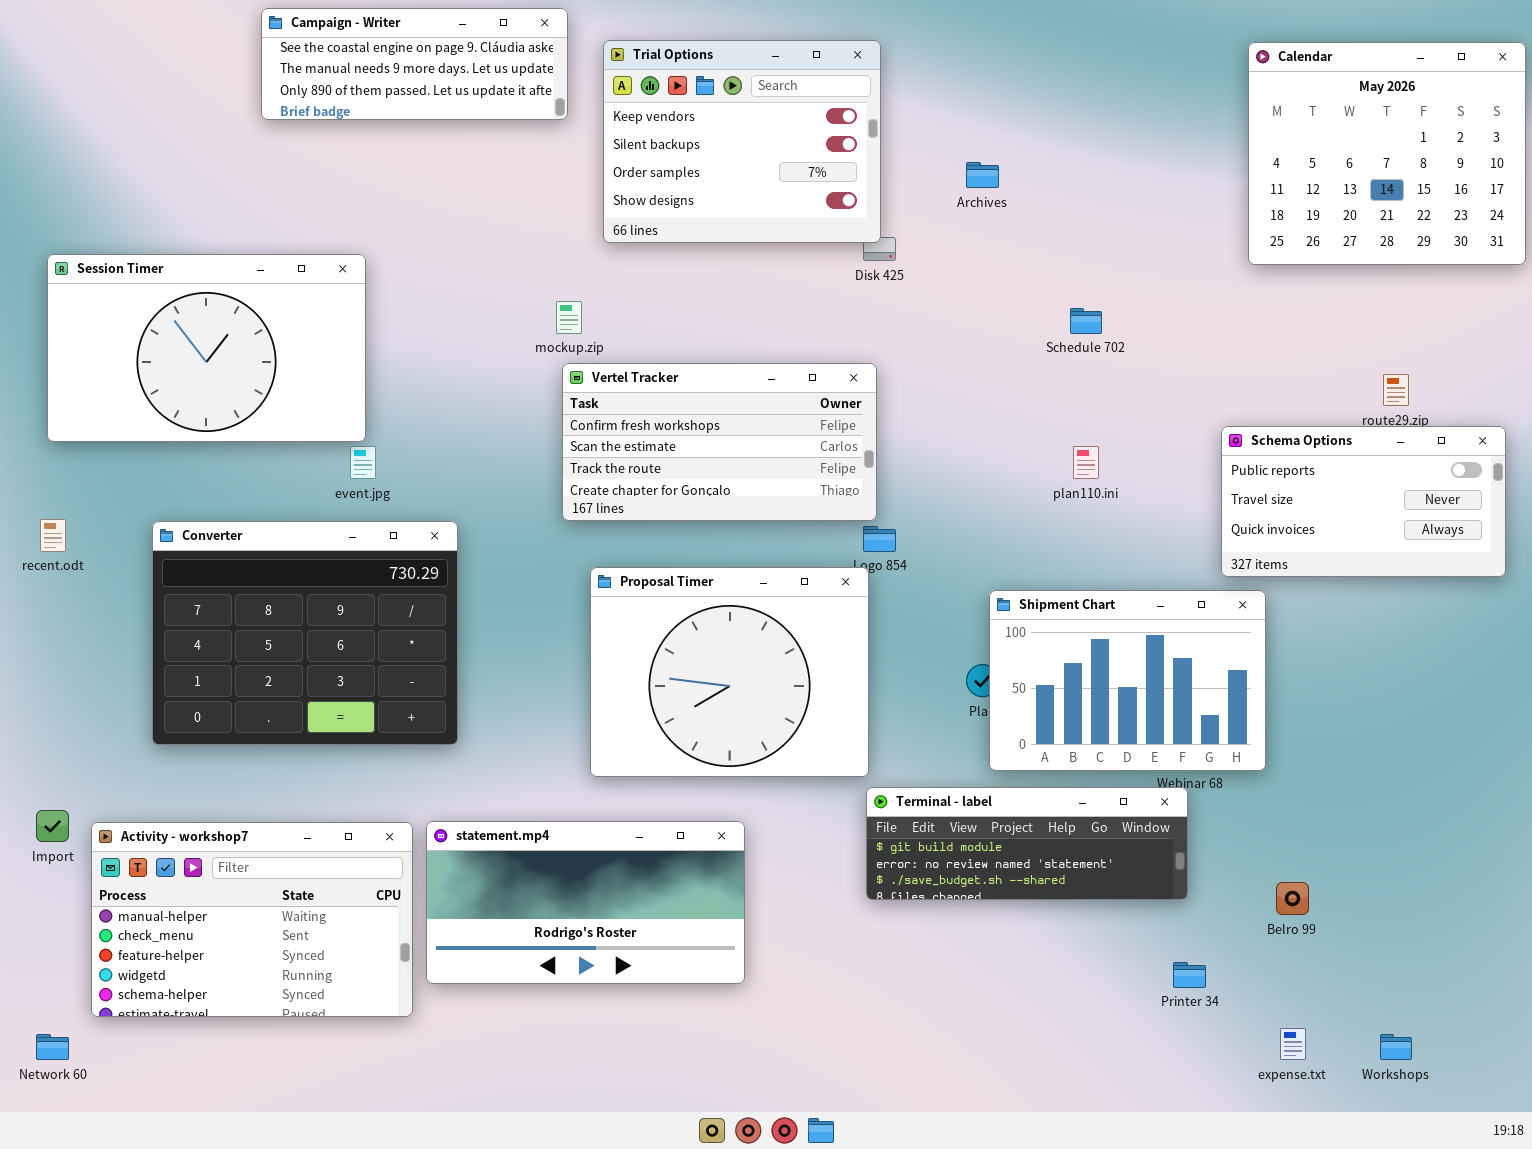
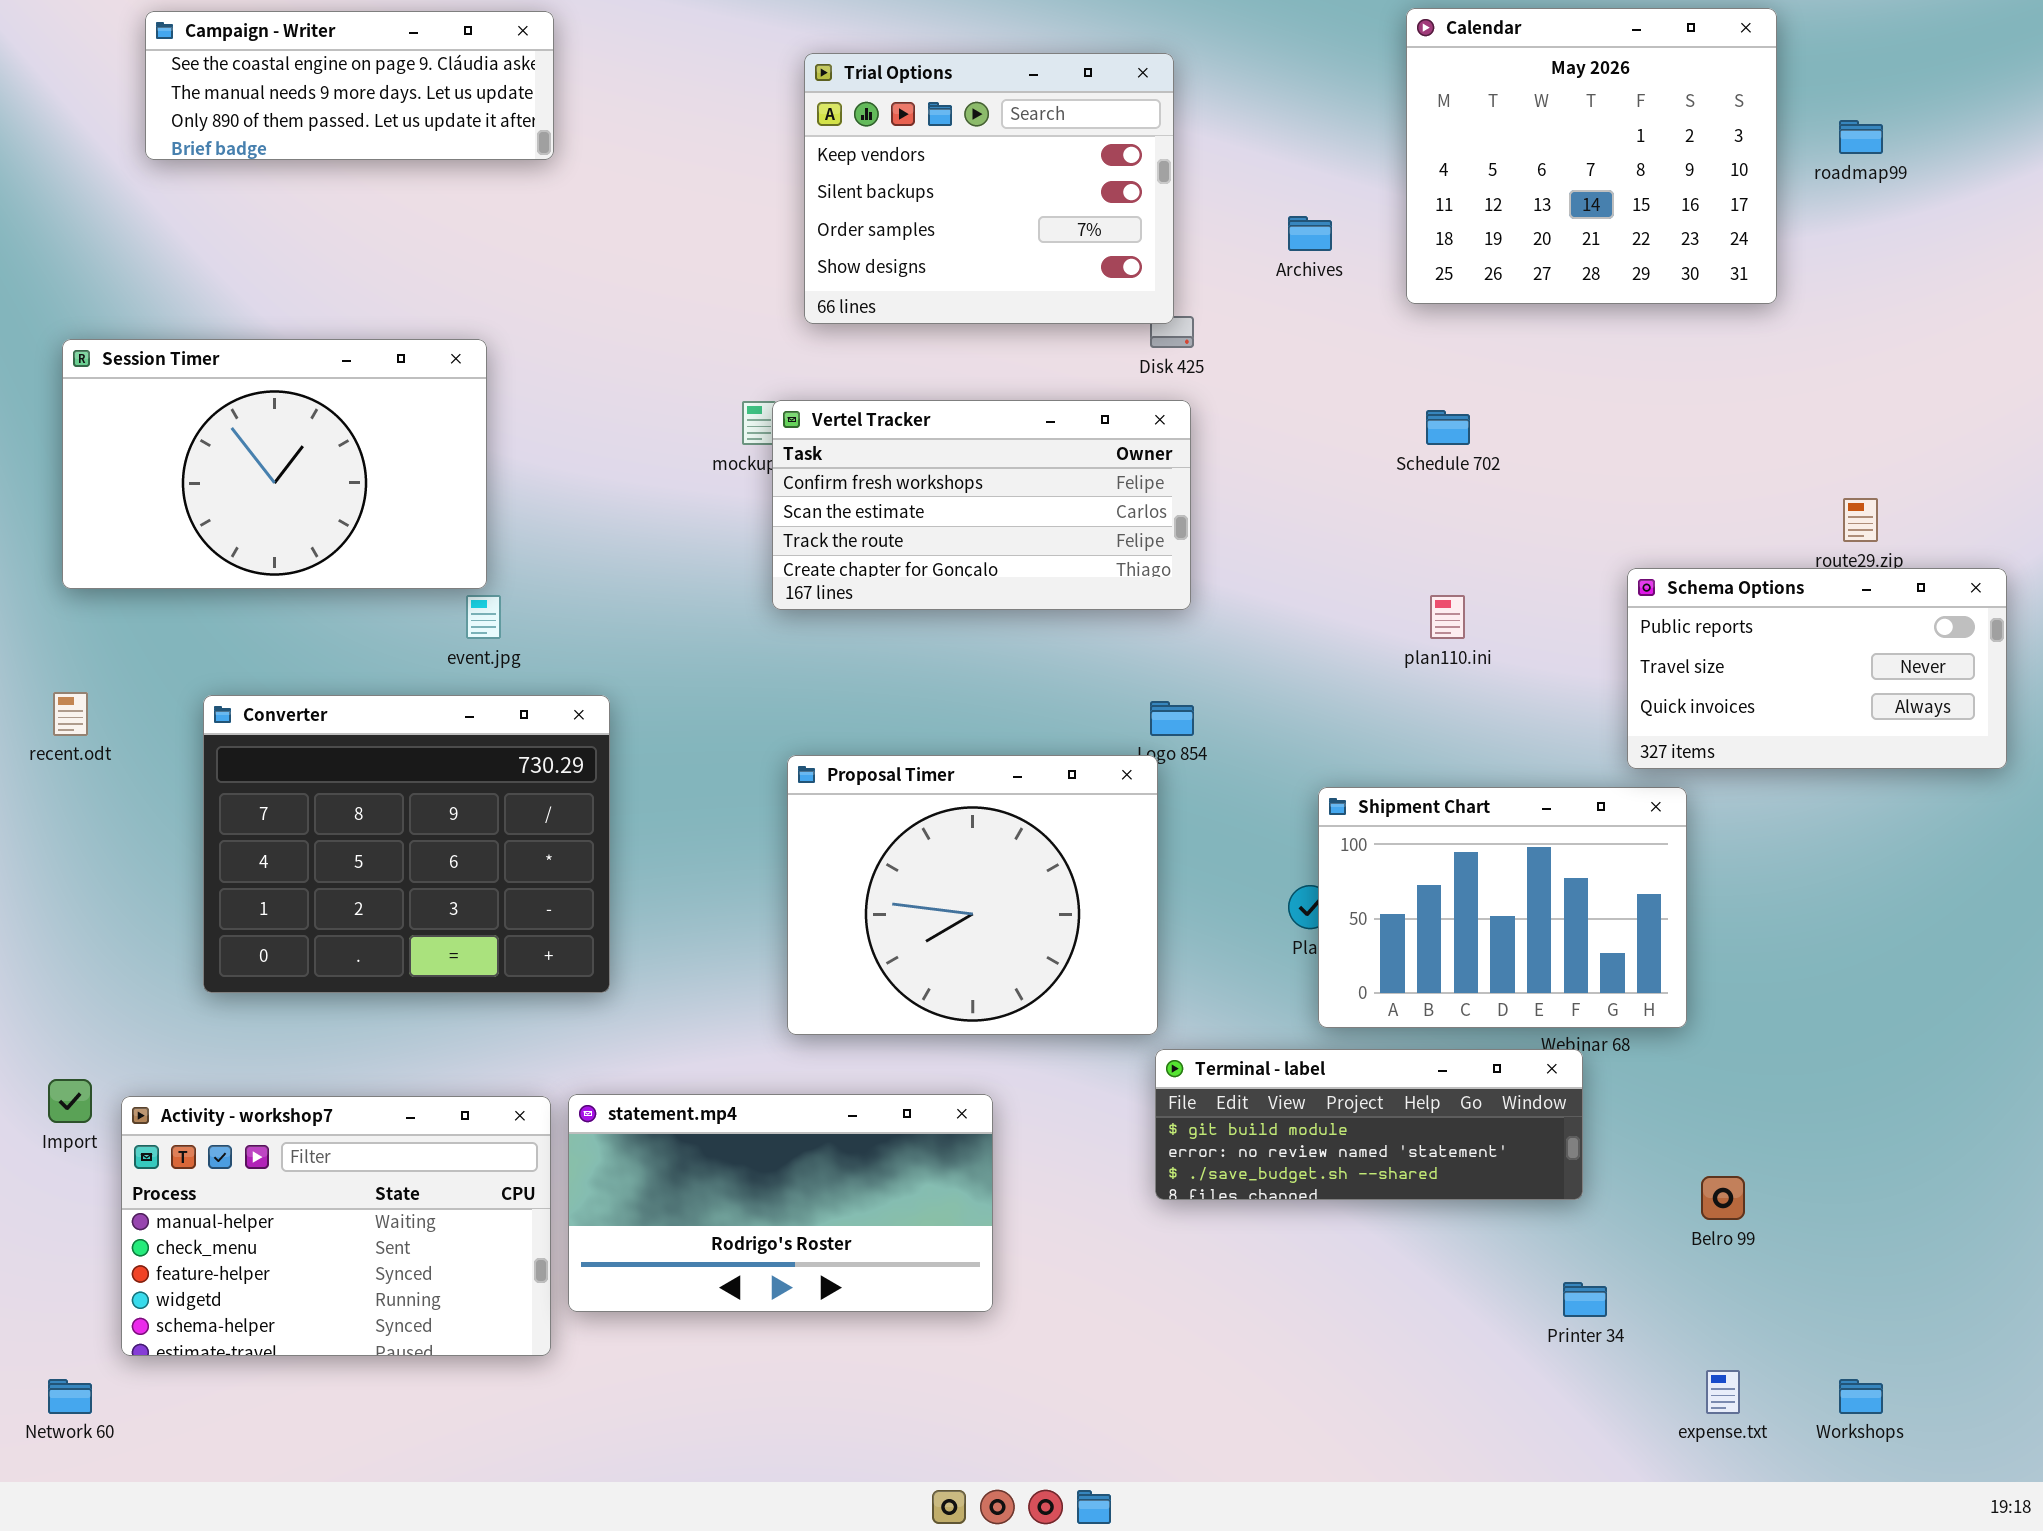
Campaign - Writer: [261,8,568,120] -> [145,11,554,160], moved
Calendar: [1248,42,1526,265] -> [1406,8,1777,304], moved
Vertel Tracker: [562,363,877,521] -> [772,400,1191,610], moved

